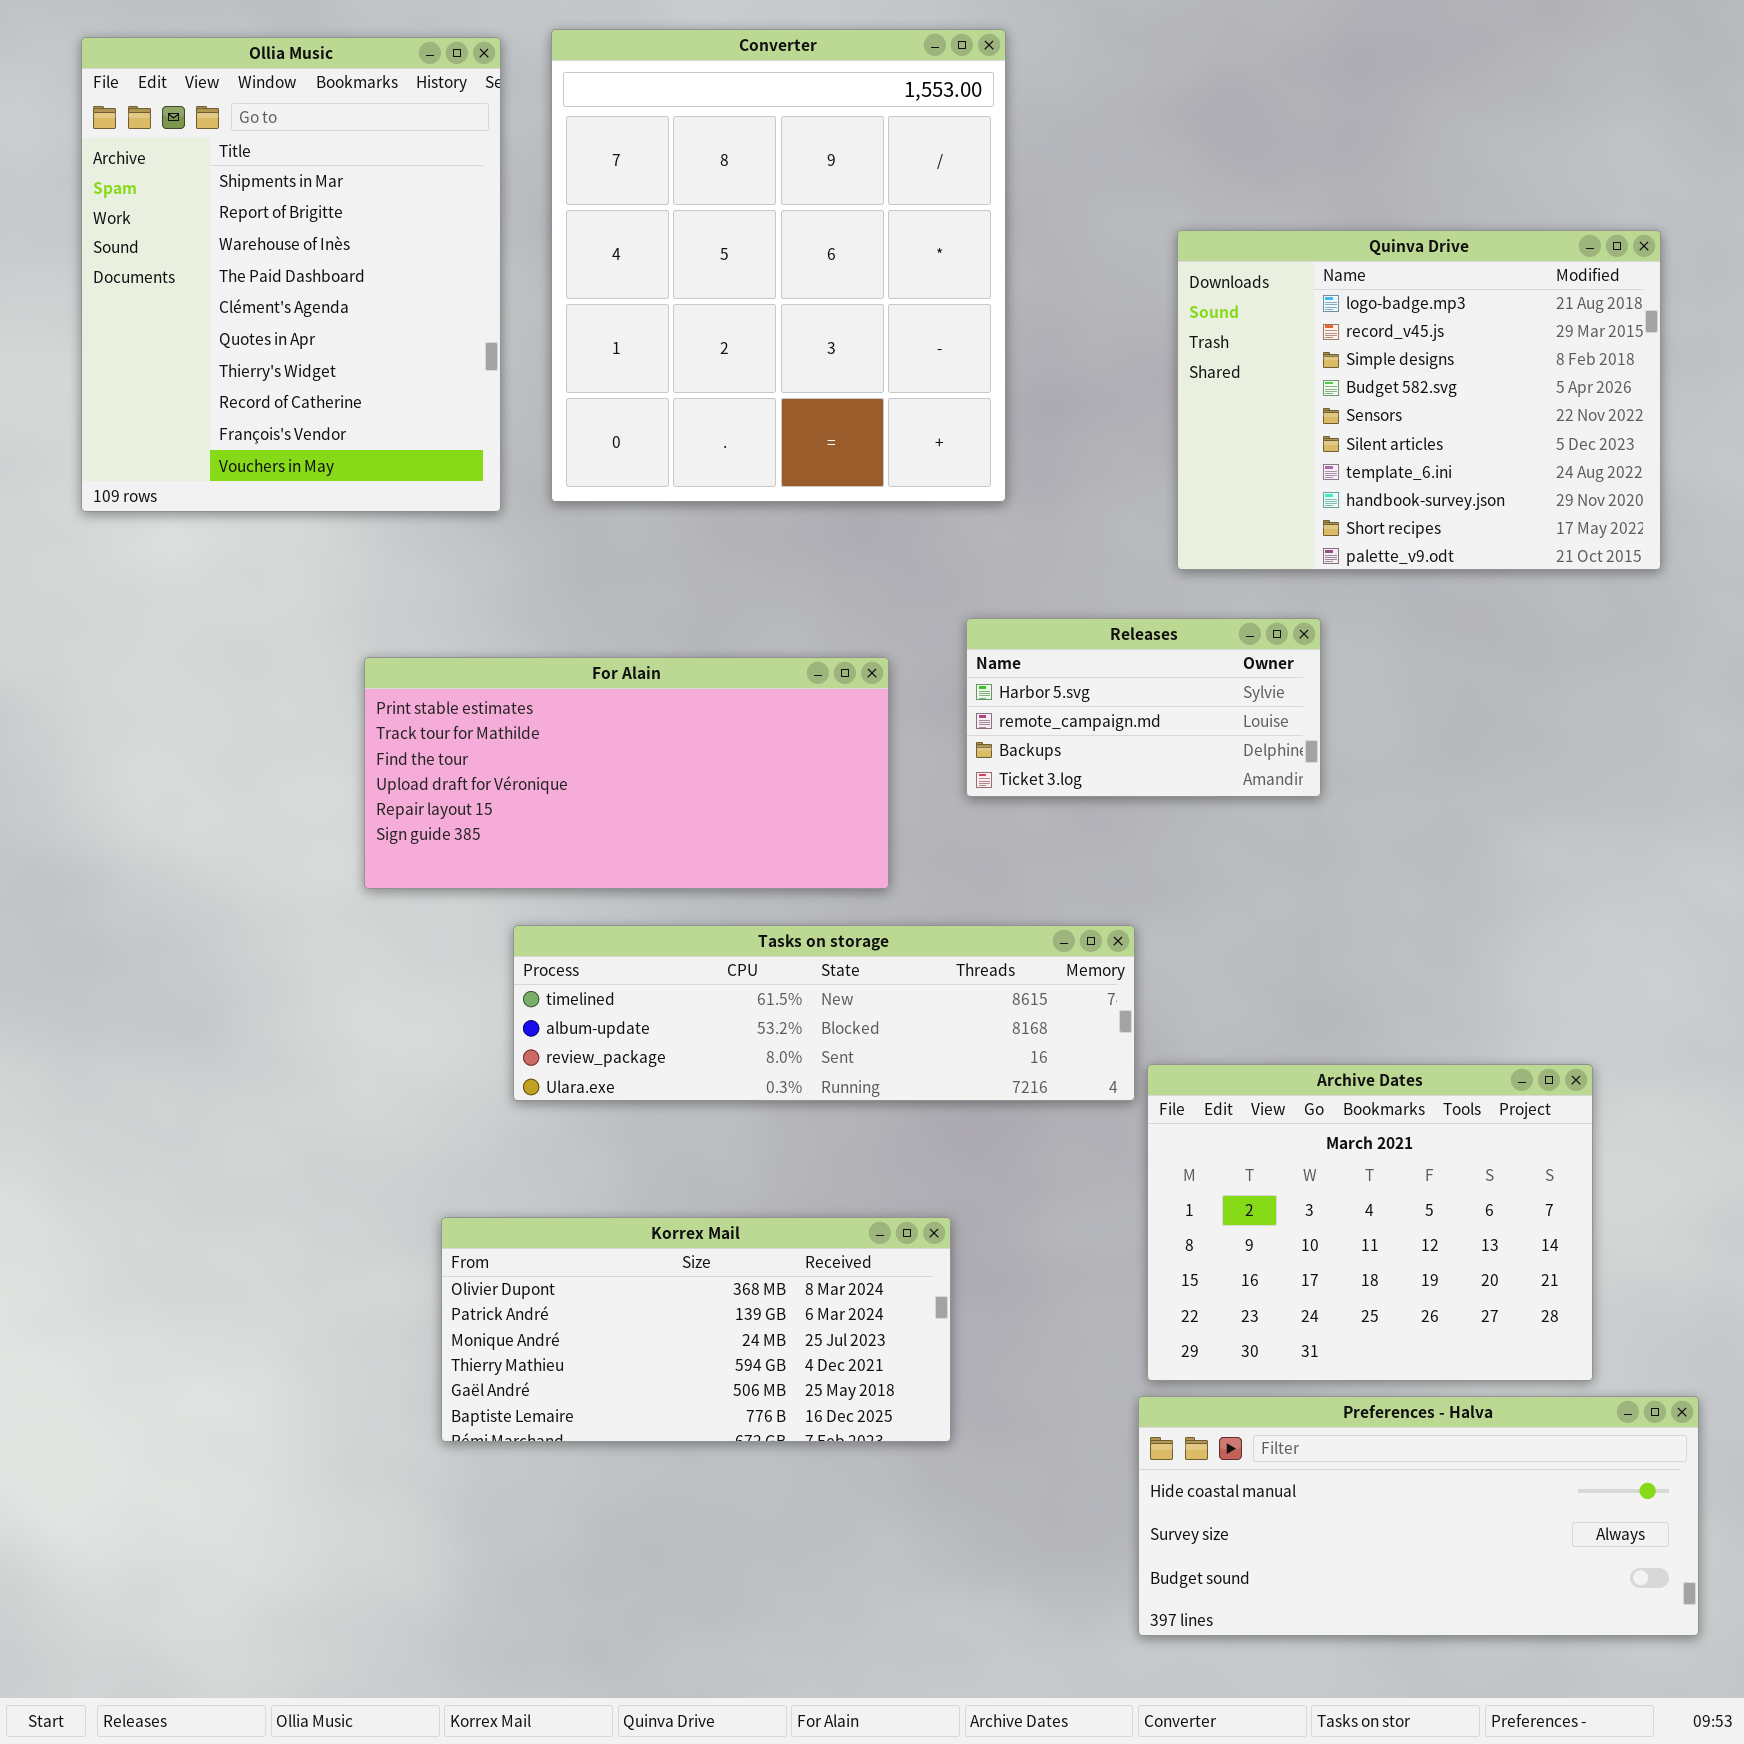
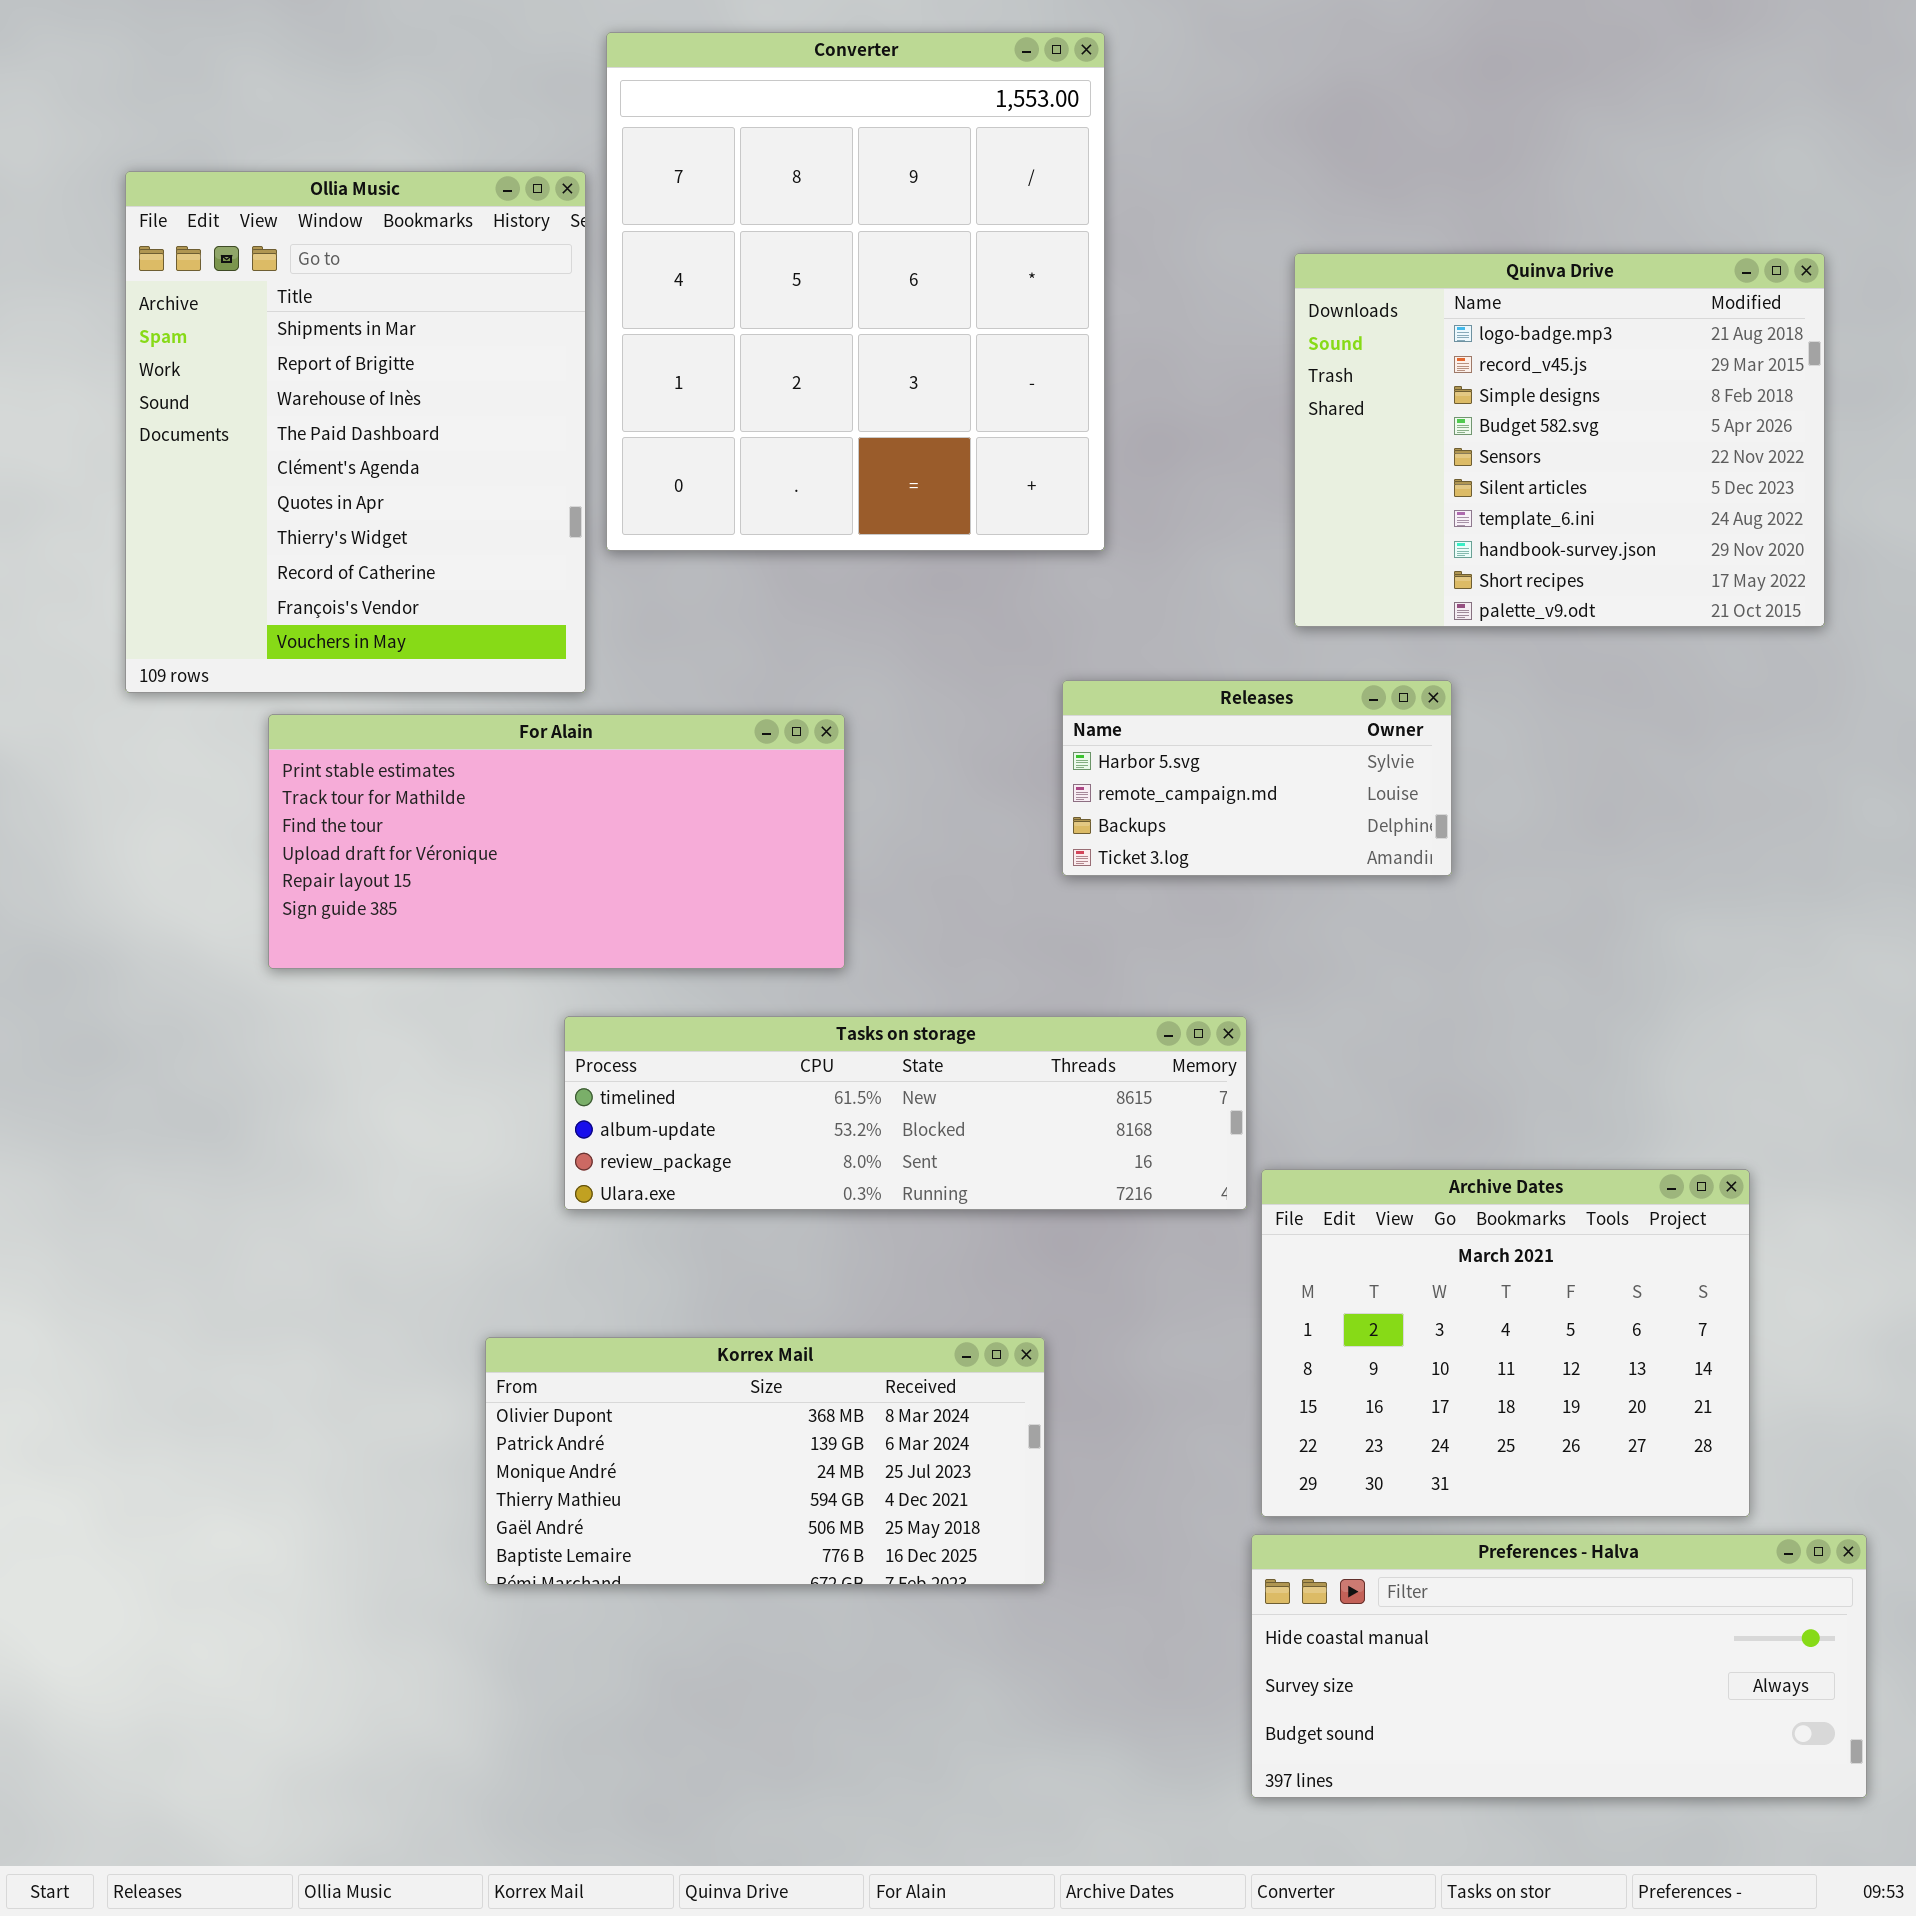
Ollia Music: [81,37,501,512] -> [125,171,586,693], moved
For Alain: [364,657,889,889] -> [268,714,845,969], moved

